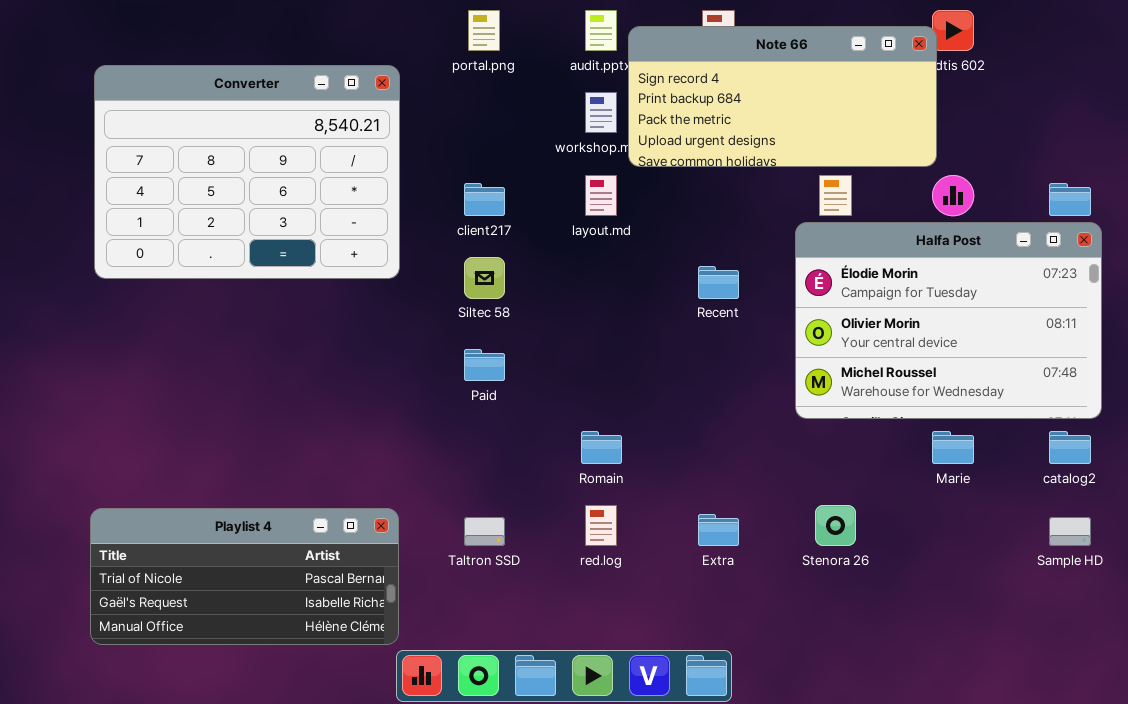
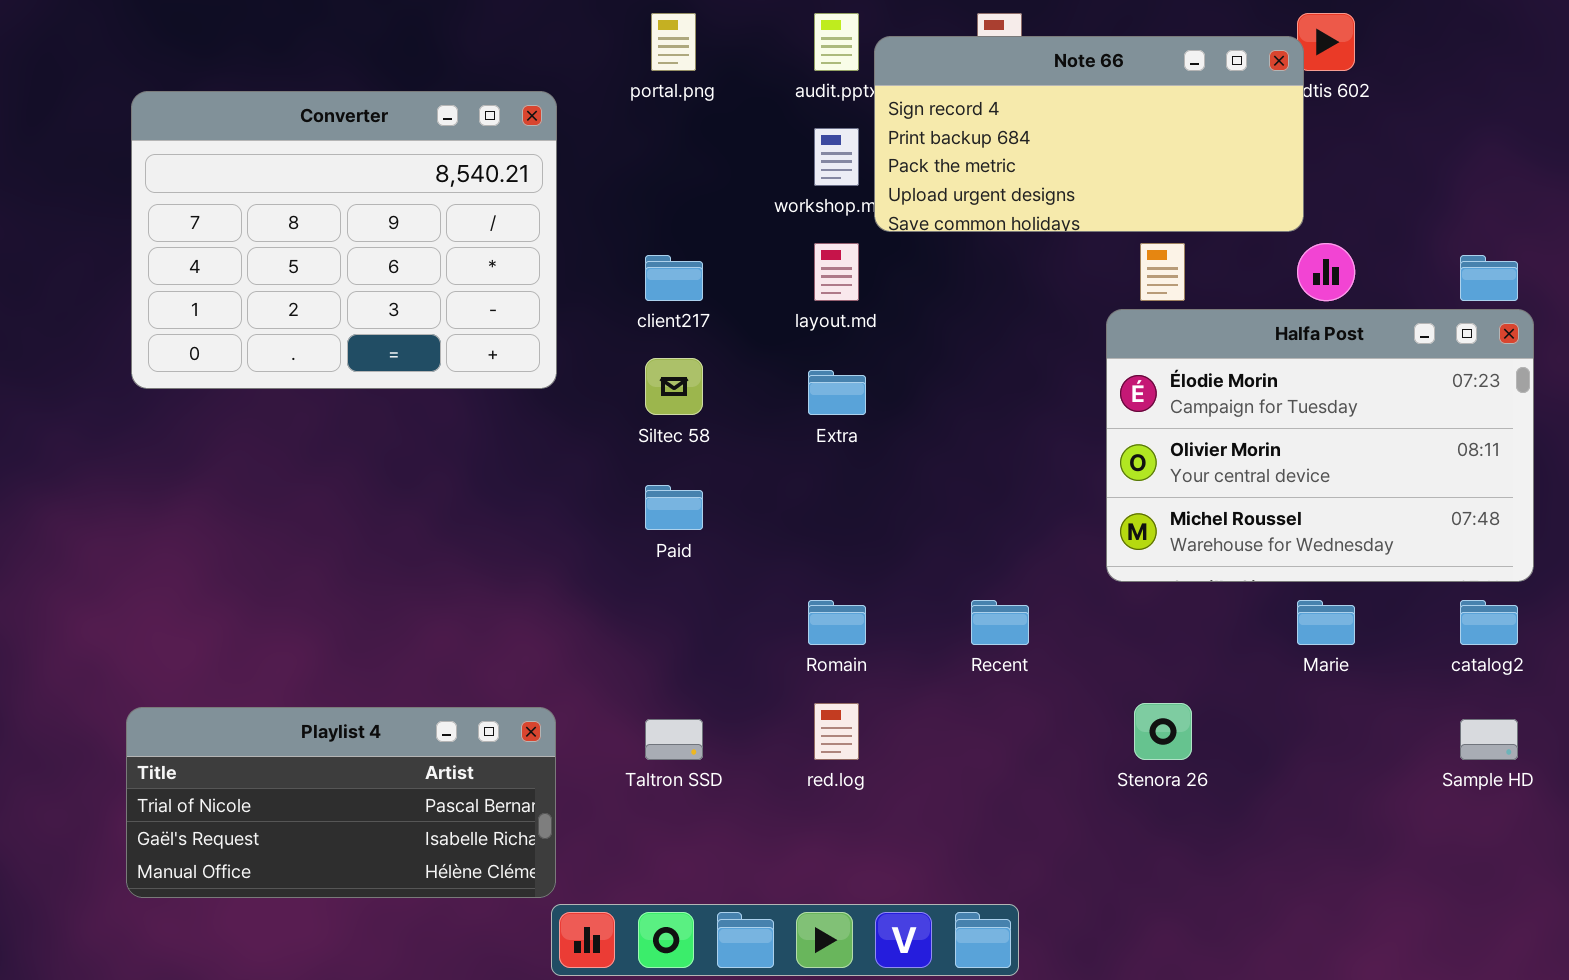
Recent: [698,266,739,299] -> [971,600,1029,645], moved
Extra: [698,514,739,546] -> [808,370,866,415], moved

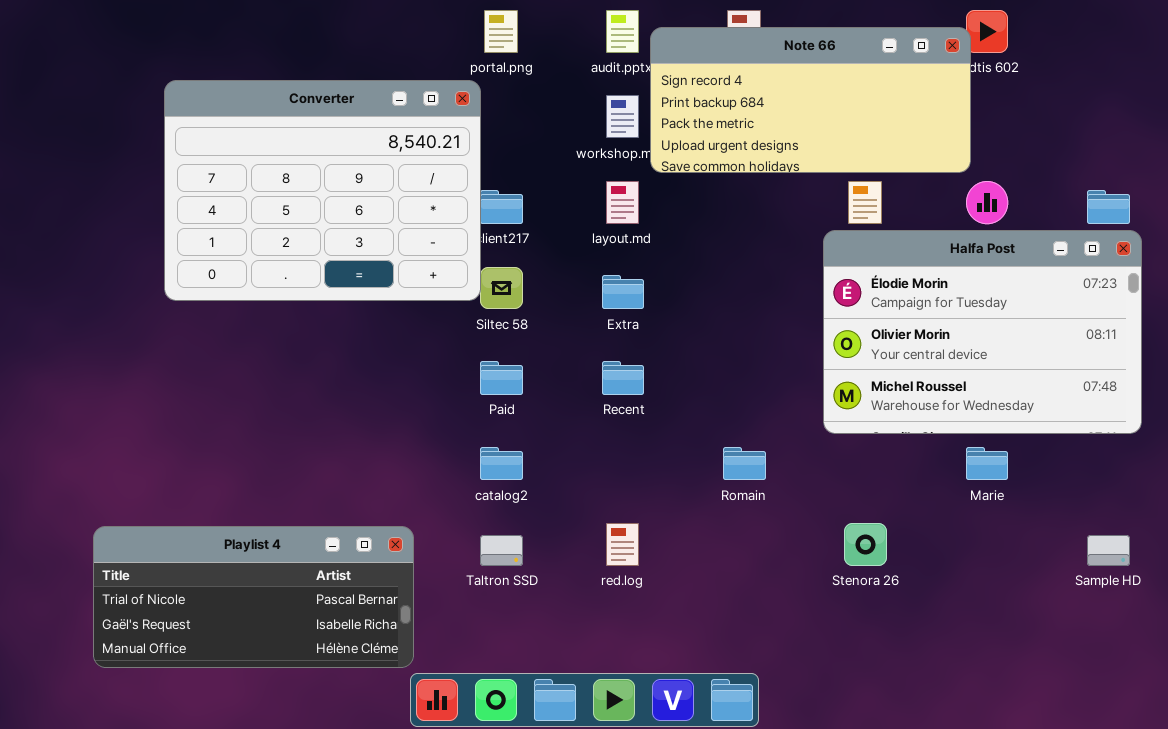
Converter: [131,91,557,389] -> [164,80,481,301], moved
Romain: [808,600,866,645] -> [723,447,766,480], moved
Recent: [971,600,1029,645] -> [602,361,644,395], moved
catalog2: [1460,600,1518,645] -> [480,447,523,480], moved

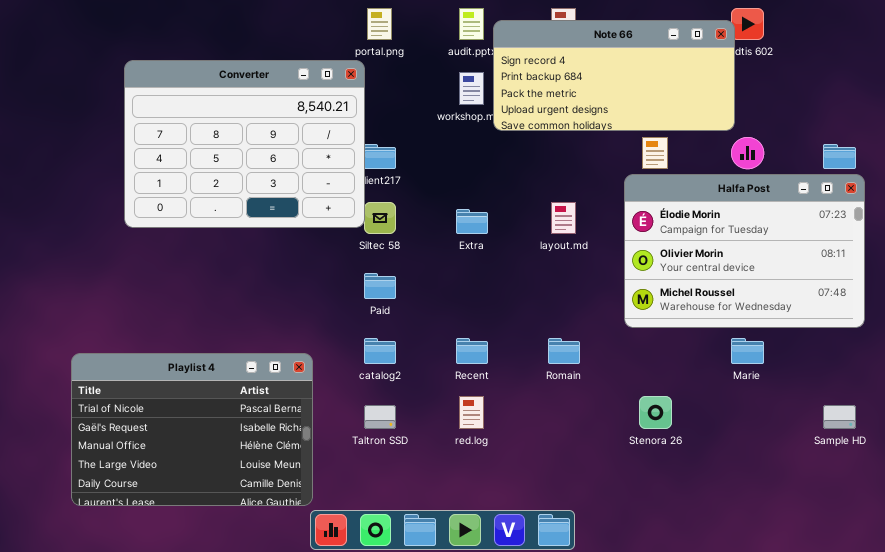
layout.md: [606,181,639,224] -> [551,202,576,234], moved
Recent: [602,361,644,395] -> [456,338,488,364], moved
Playlist 4: [93,526,414,668] -> [71,353,313,506], resized

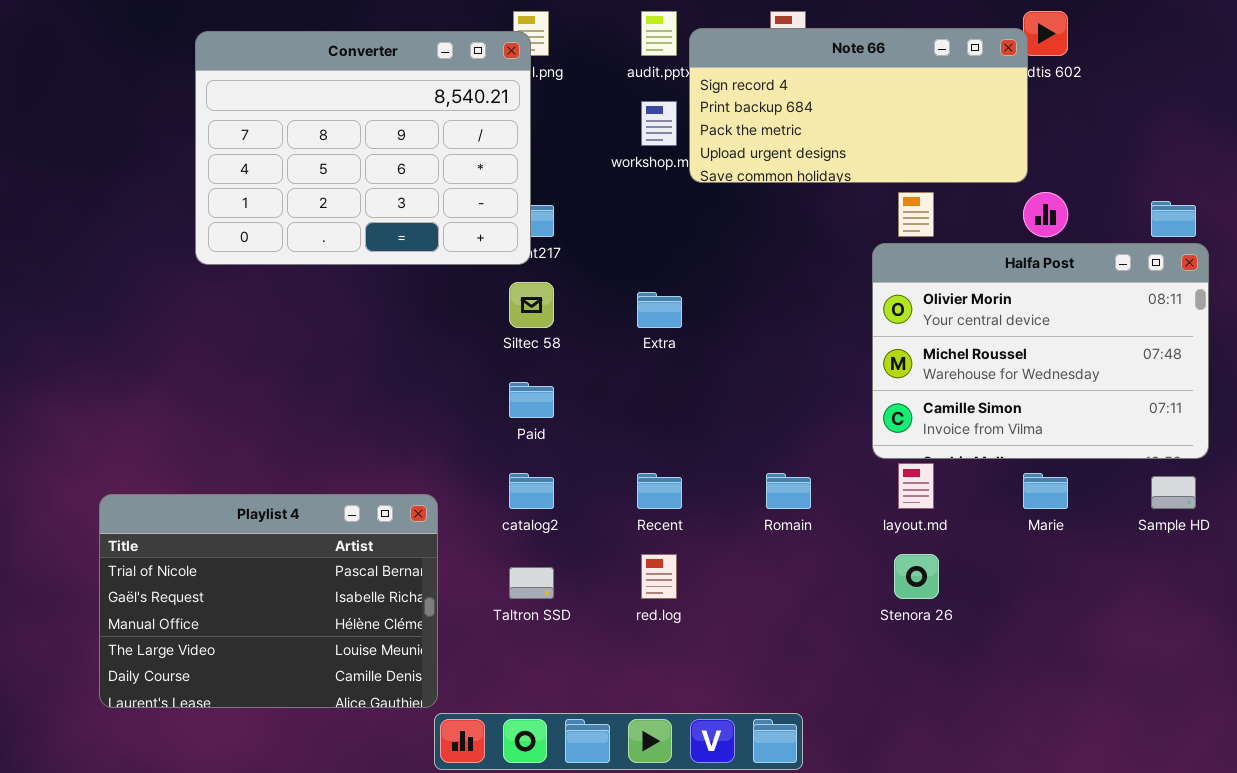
Converter: [124,60,365,228] -> [195,31,531,265], moved
Halfa Post: [624,174,865,328] -> [872,243,1209,459], scrolled down 1 row
layout.md: [551,202,576,234] -> [898,463,934,509], moved
Sample HD: [823,405,856,429] -> [1151,476,1196,509], moved

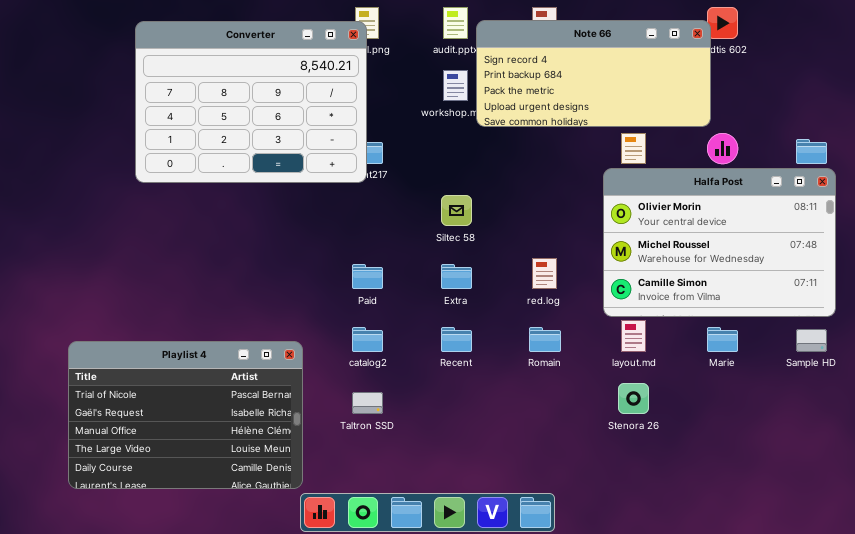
Siltec 58: [509,282,554,328] -> [441,195,472,226], moved
Extra: [637,292,682,328] -> [441,264,472,289], moved
red.log: [641,554,677,599] -> [532,258,557,289], moved

